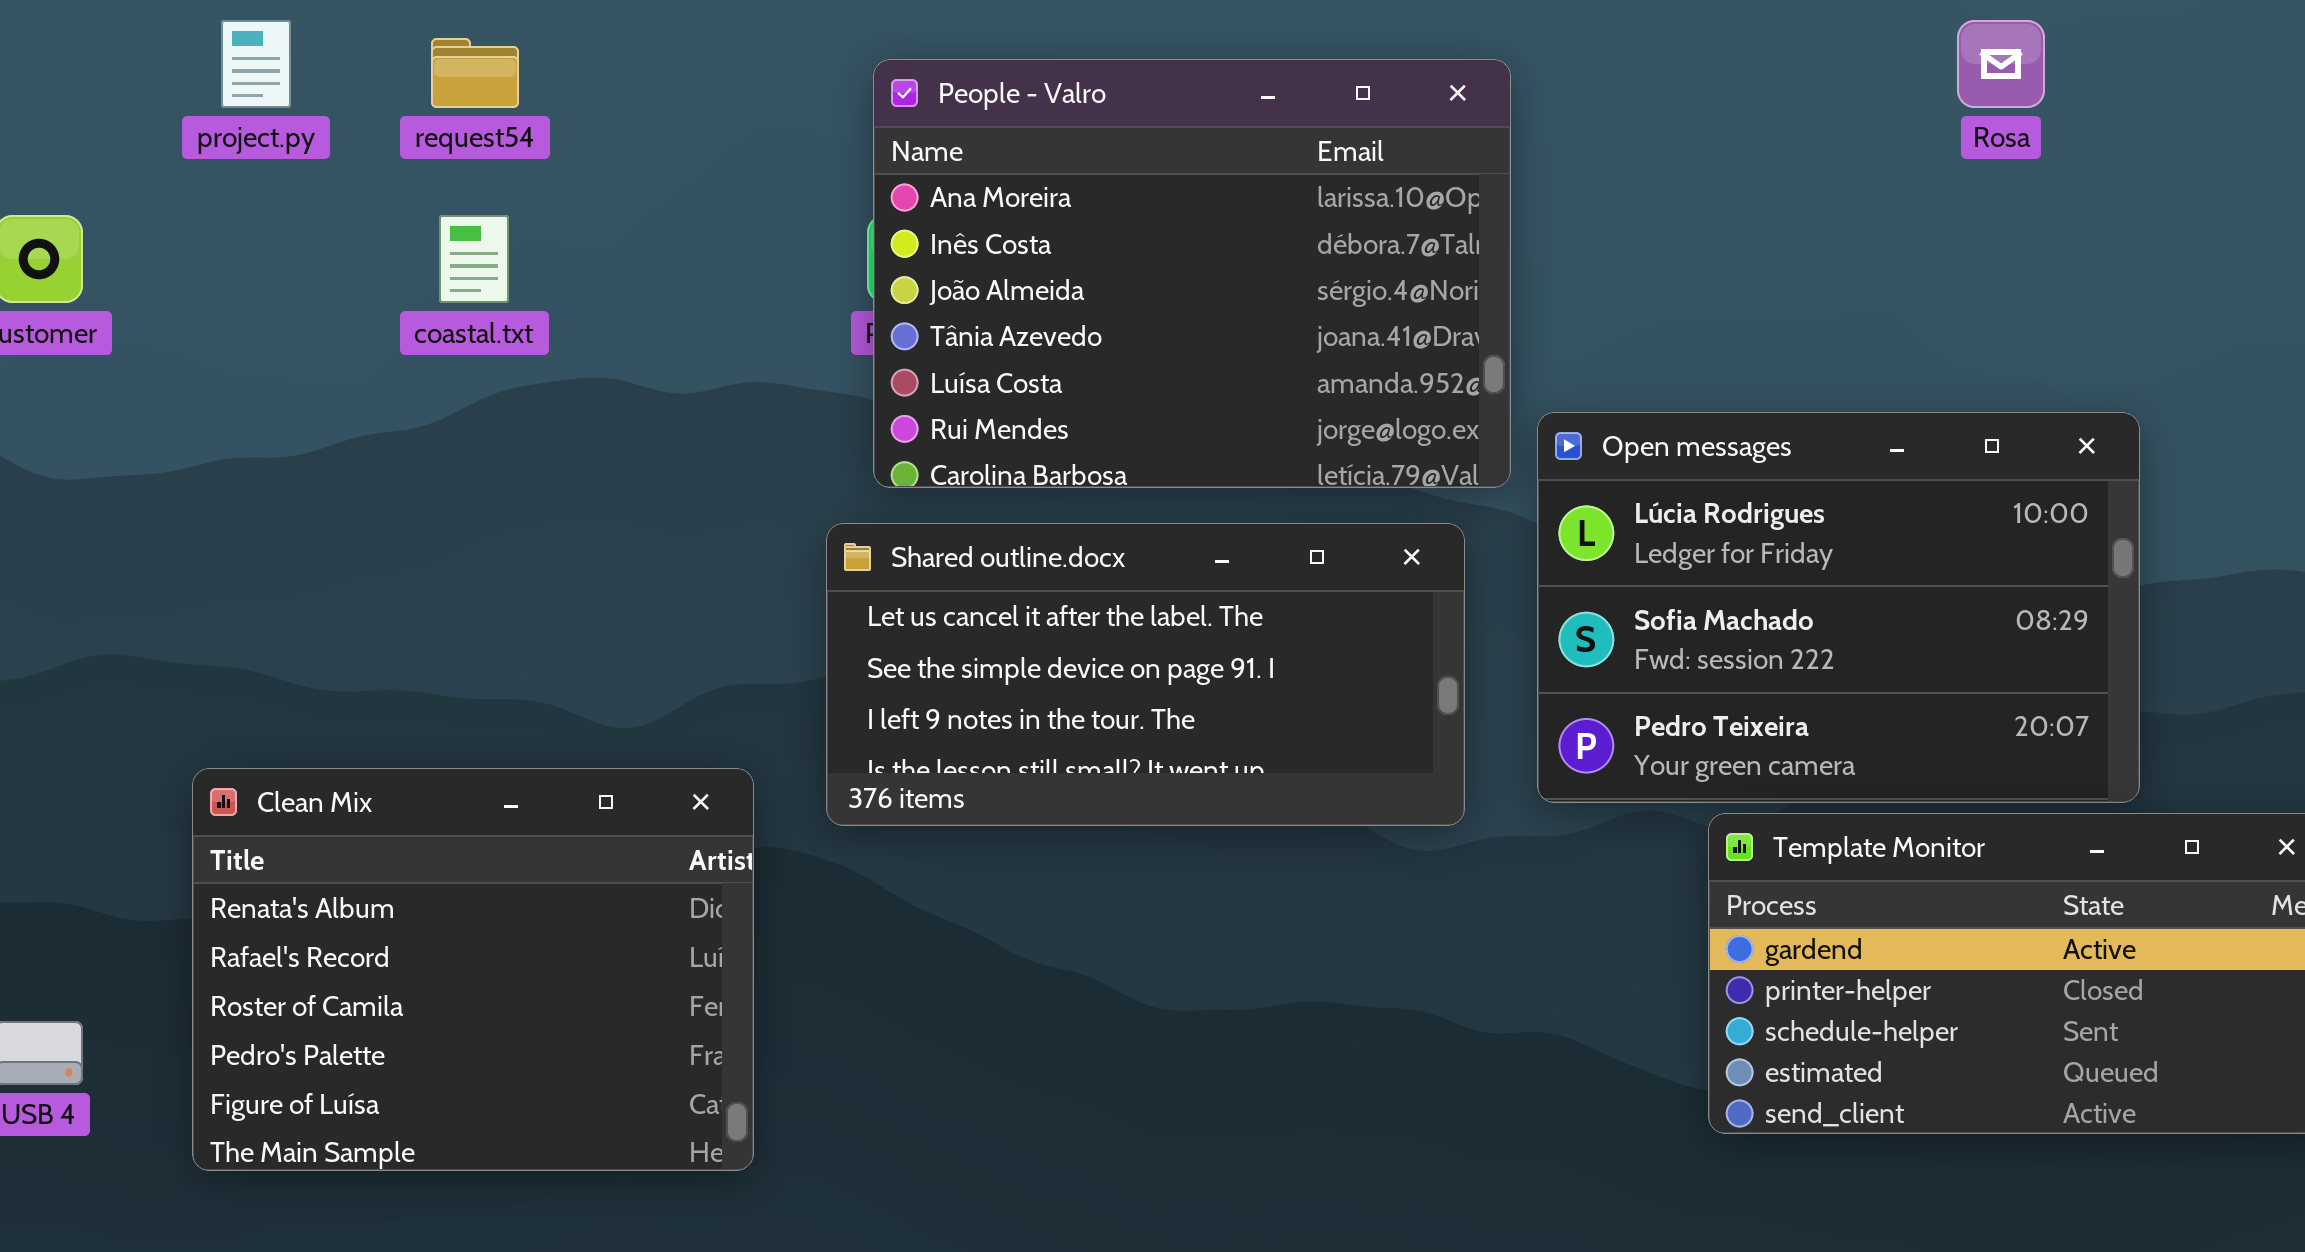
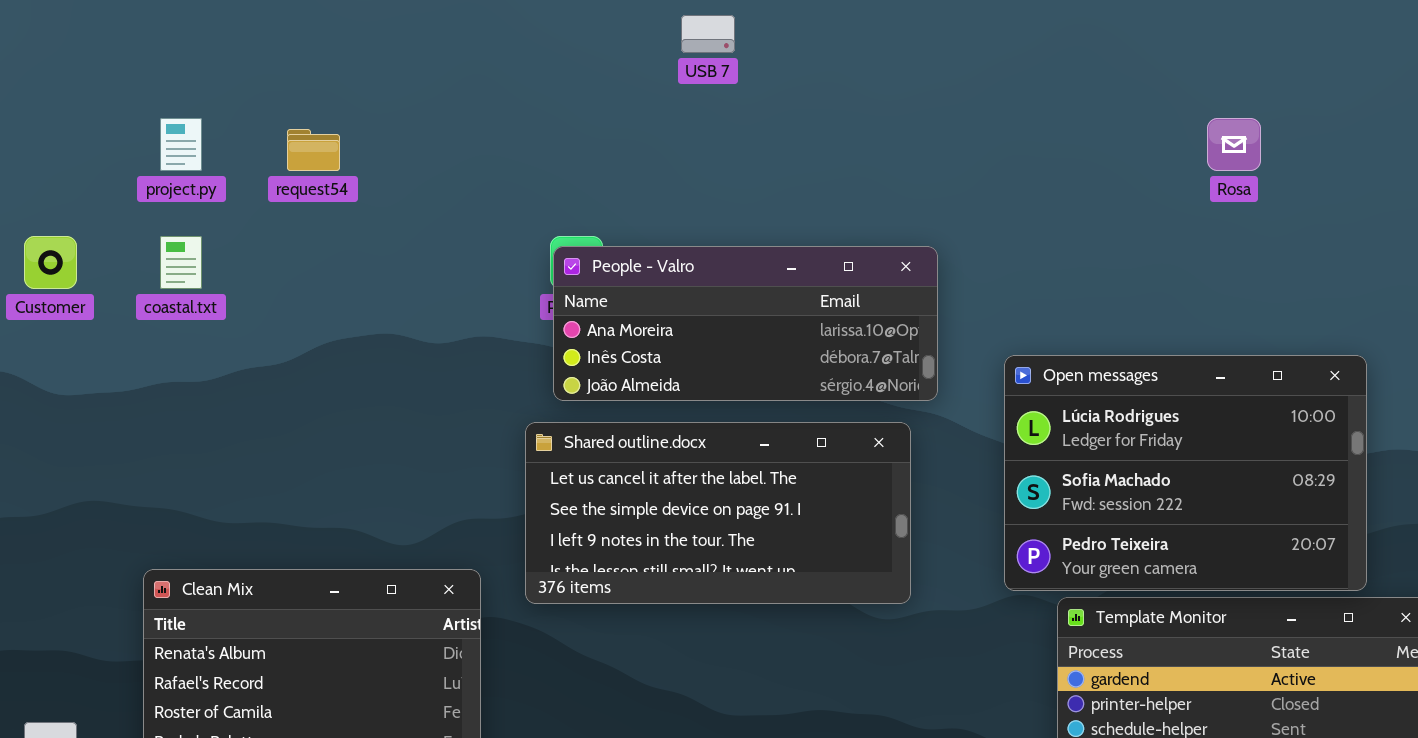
People - Valro: [873,59,1511,488] -> [553,246,938,401], resized
coastal.txt: [439,215,509,303] -> [160,236,202,289], moved
Open messages: [1537,412,2140,803] -> [1004,355,1367,591], moved

